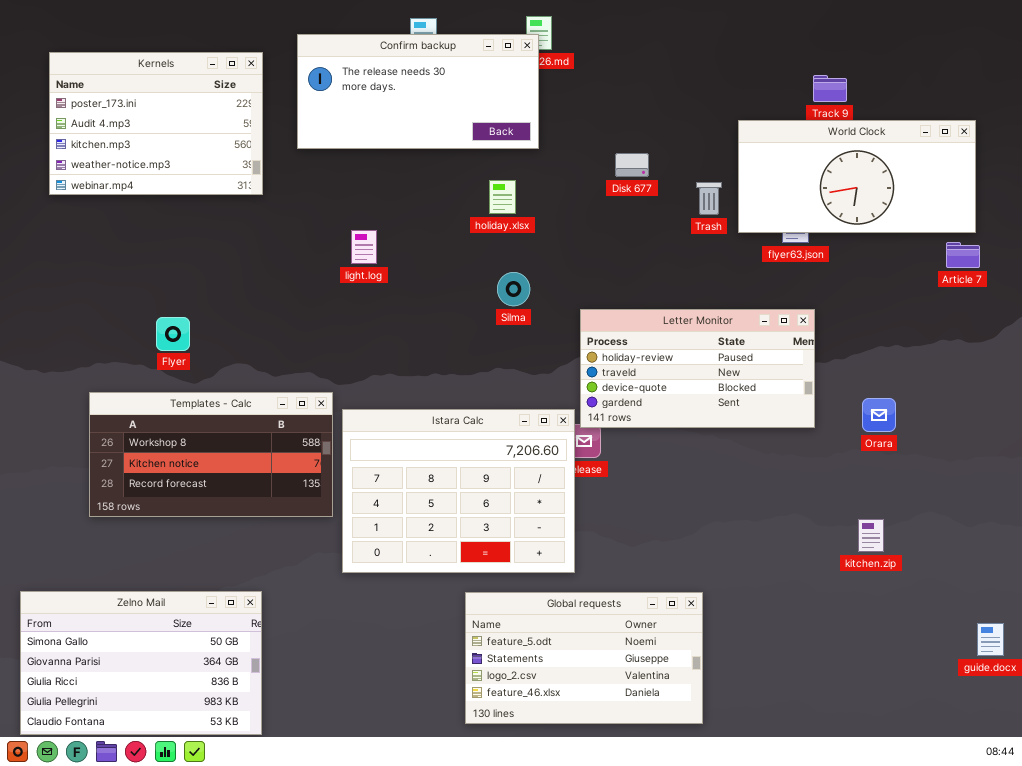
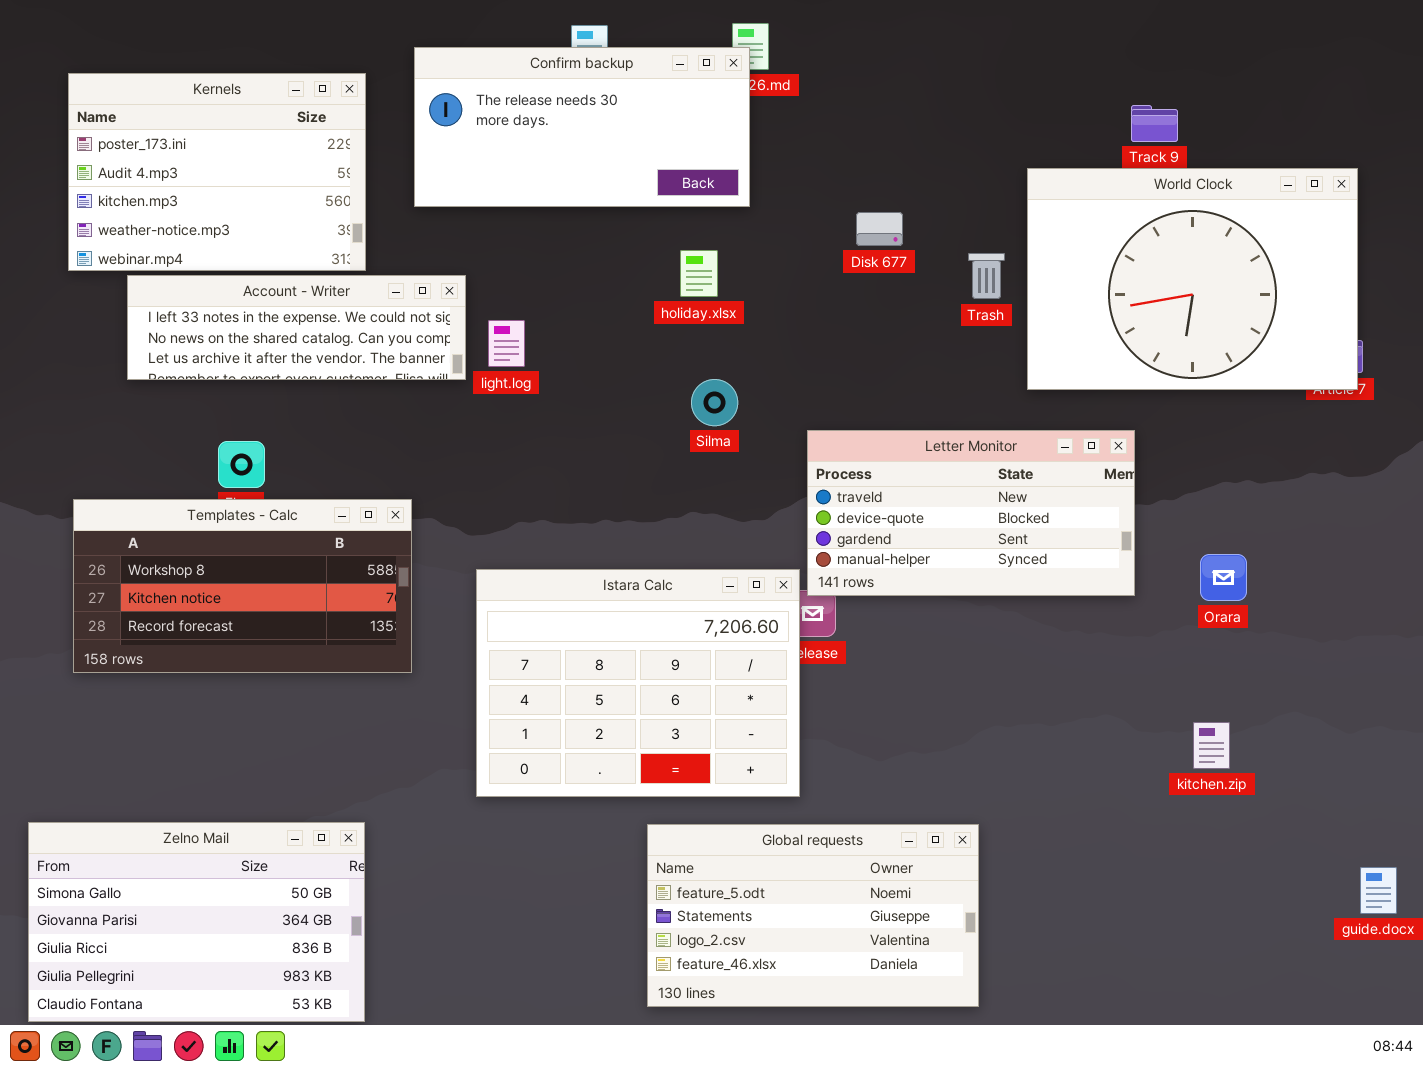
World Clock: [738,120,976,233] -> [1027,168,1358,390], resized
Account - Writer: none -> [127,275,466,380], opened
Letter Monitor: [580,309,815,428] -> [807,430,1135,596], scrolled down 1 row
Templates - Calc: [89,392,333,517] -> [73,499,412,673], moved

